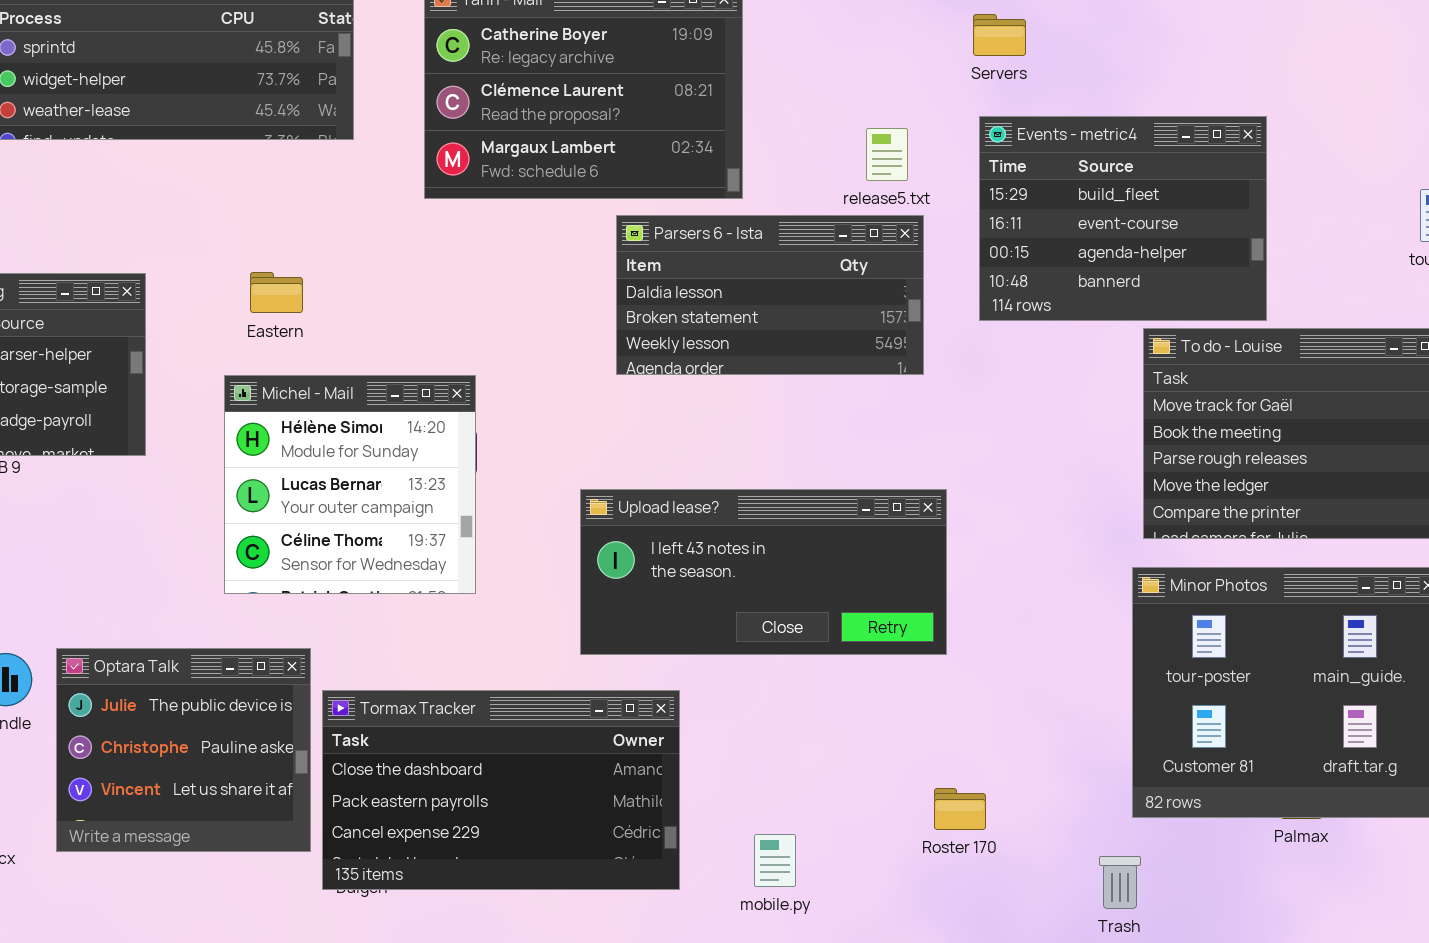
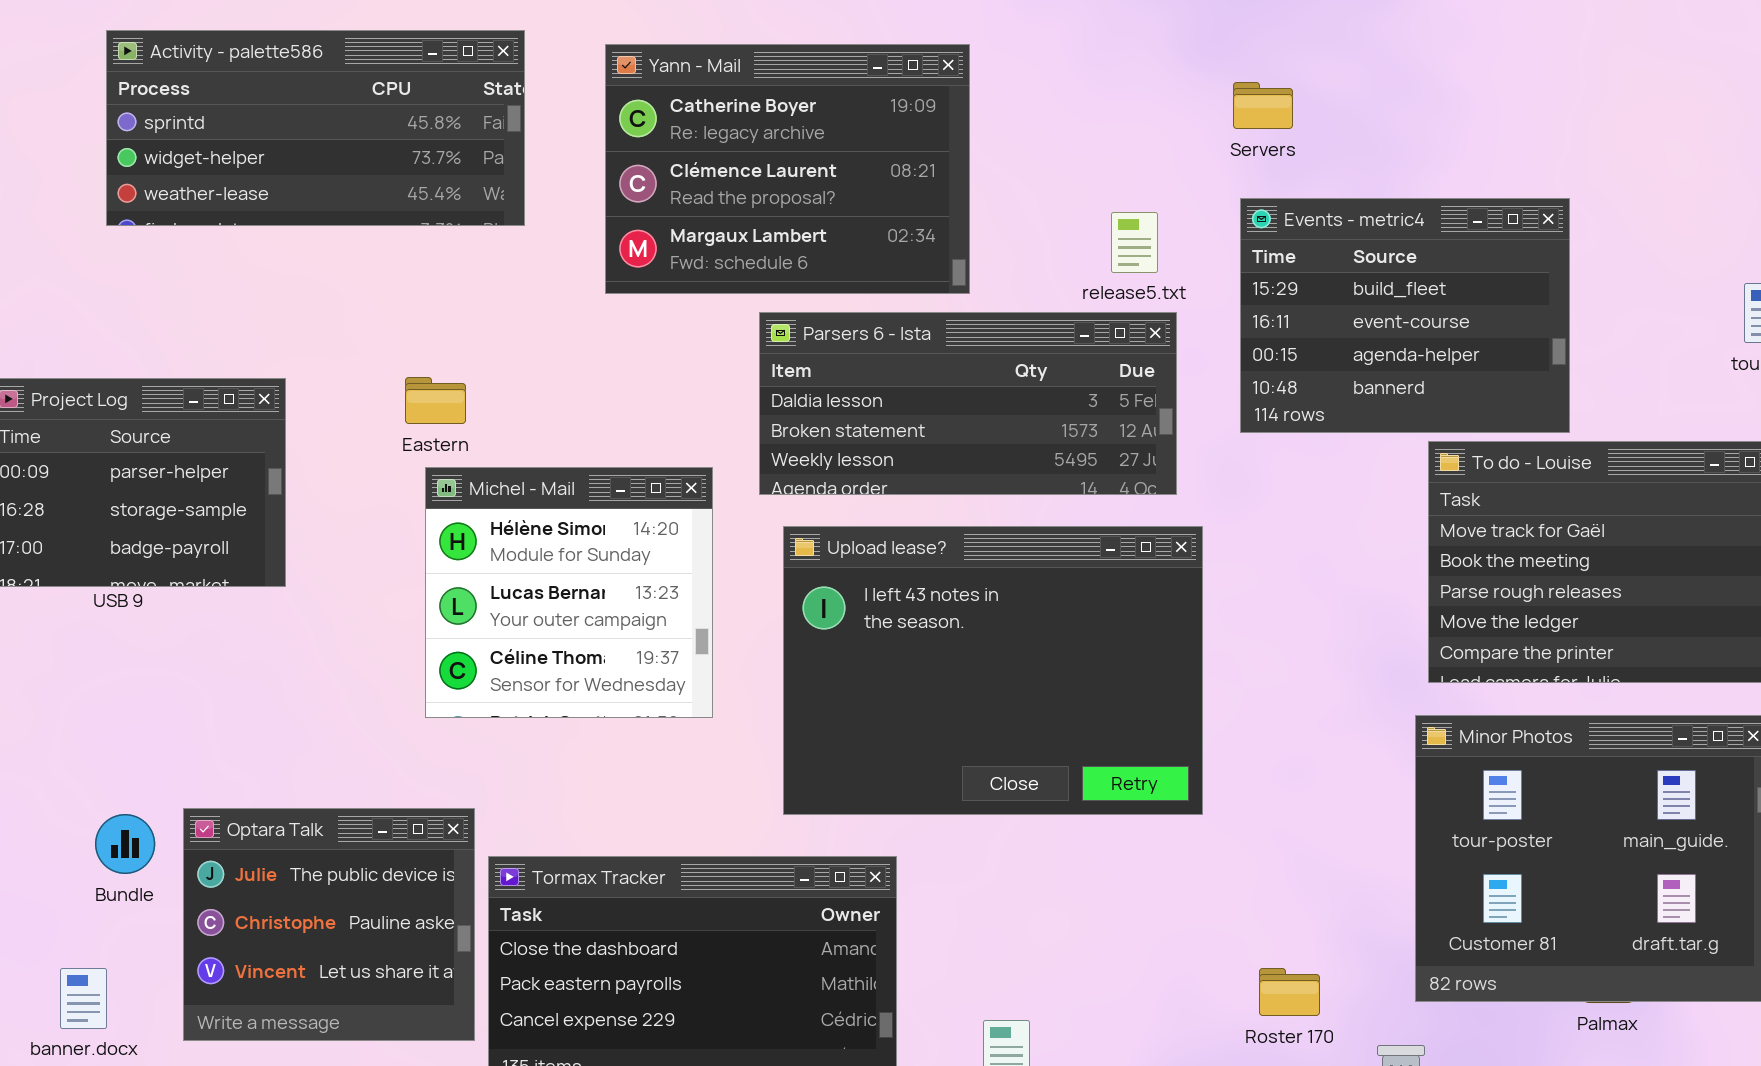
Parsers 6 - Ista: [616,215,924,375] -> [759,312,1177,495], resized
Michel - Mail: [224,375,476,594] -> [425,467,713,718], moved
Upload lease?: [580,489,947,655] -> [783,526,1203,815], resized
Roster 170: [934,788,986,830] -> [1259,968,1320,1016], moved

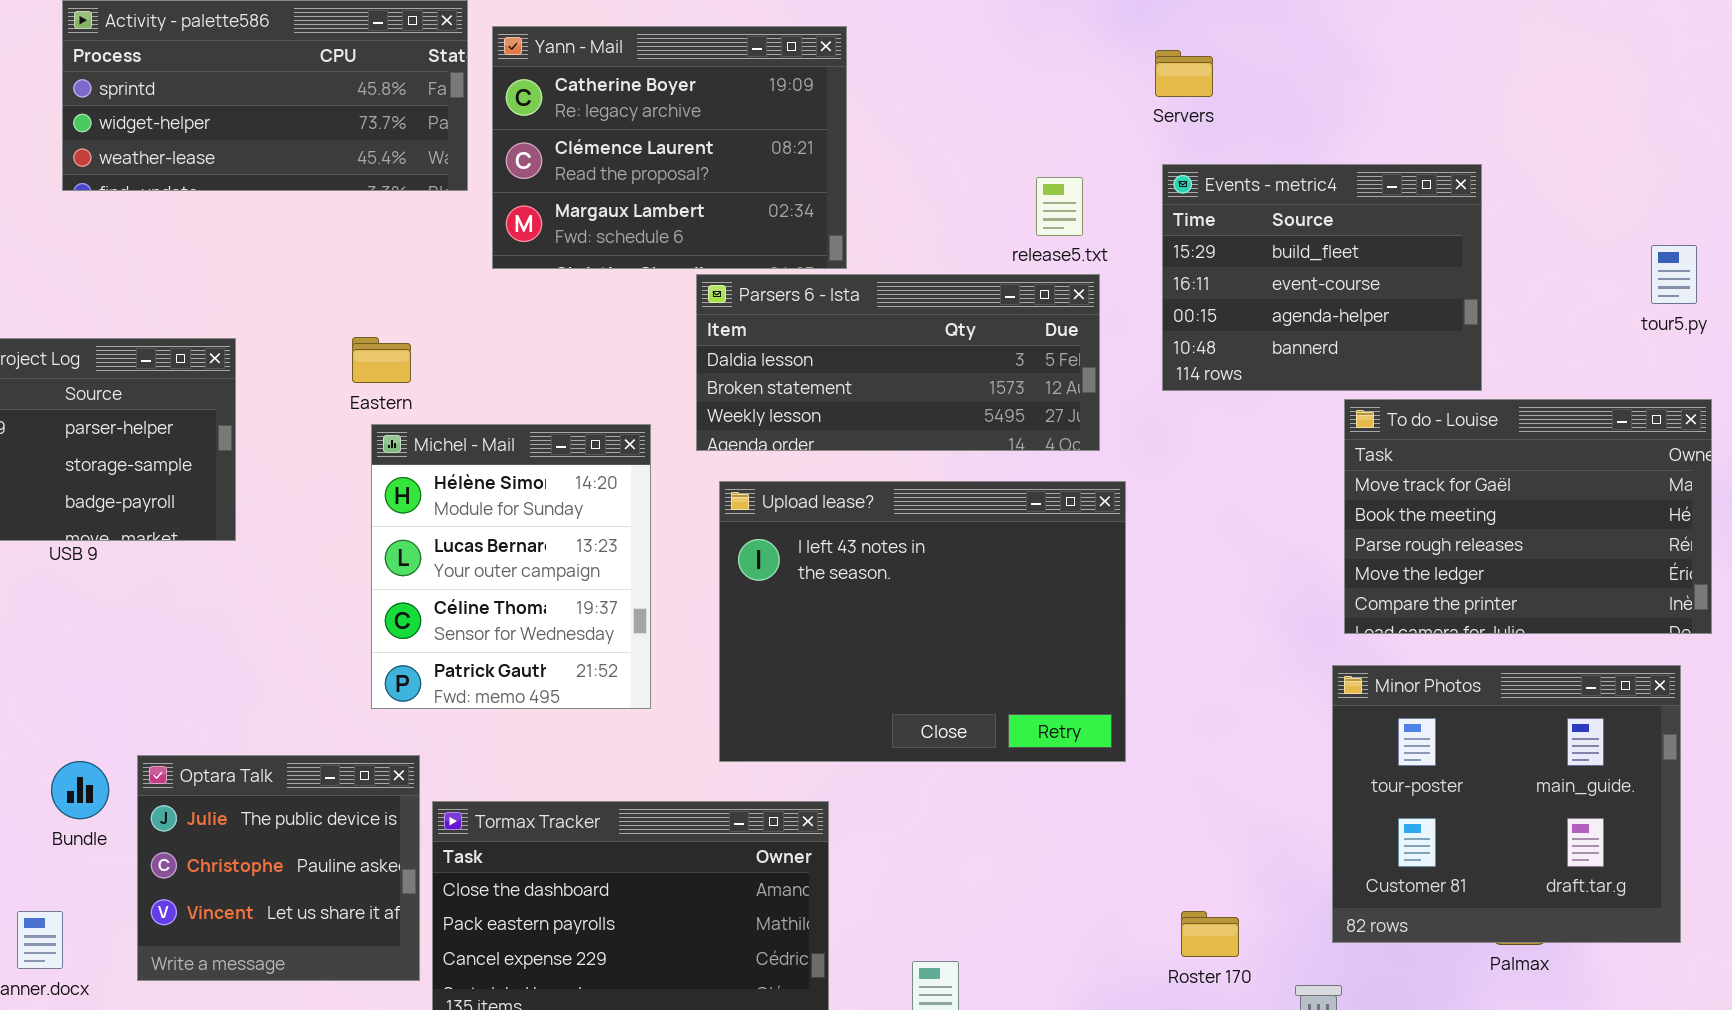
Yann - Mail: [605,44,970,294] -> [492,26,847,269], moved
Michel - Mail: [425,467,713,718] -> [371,424,651,709], resized

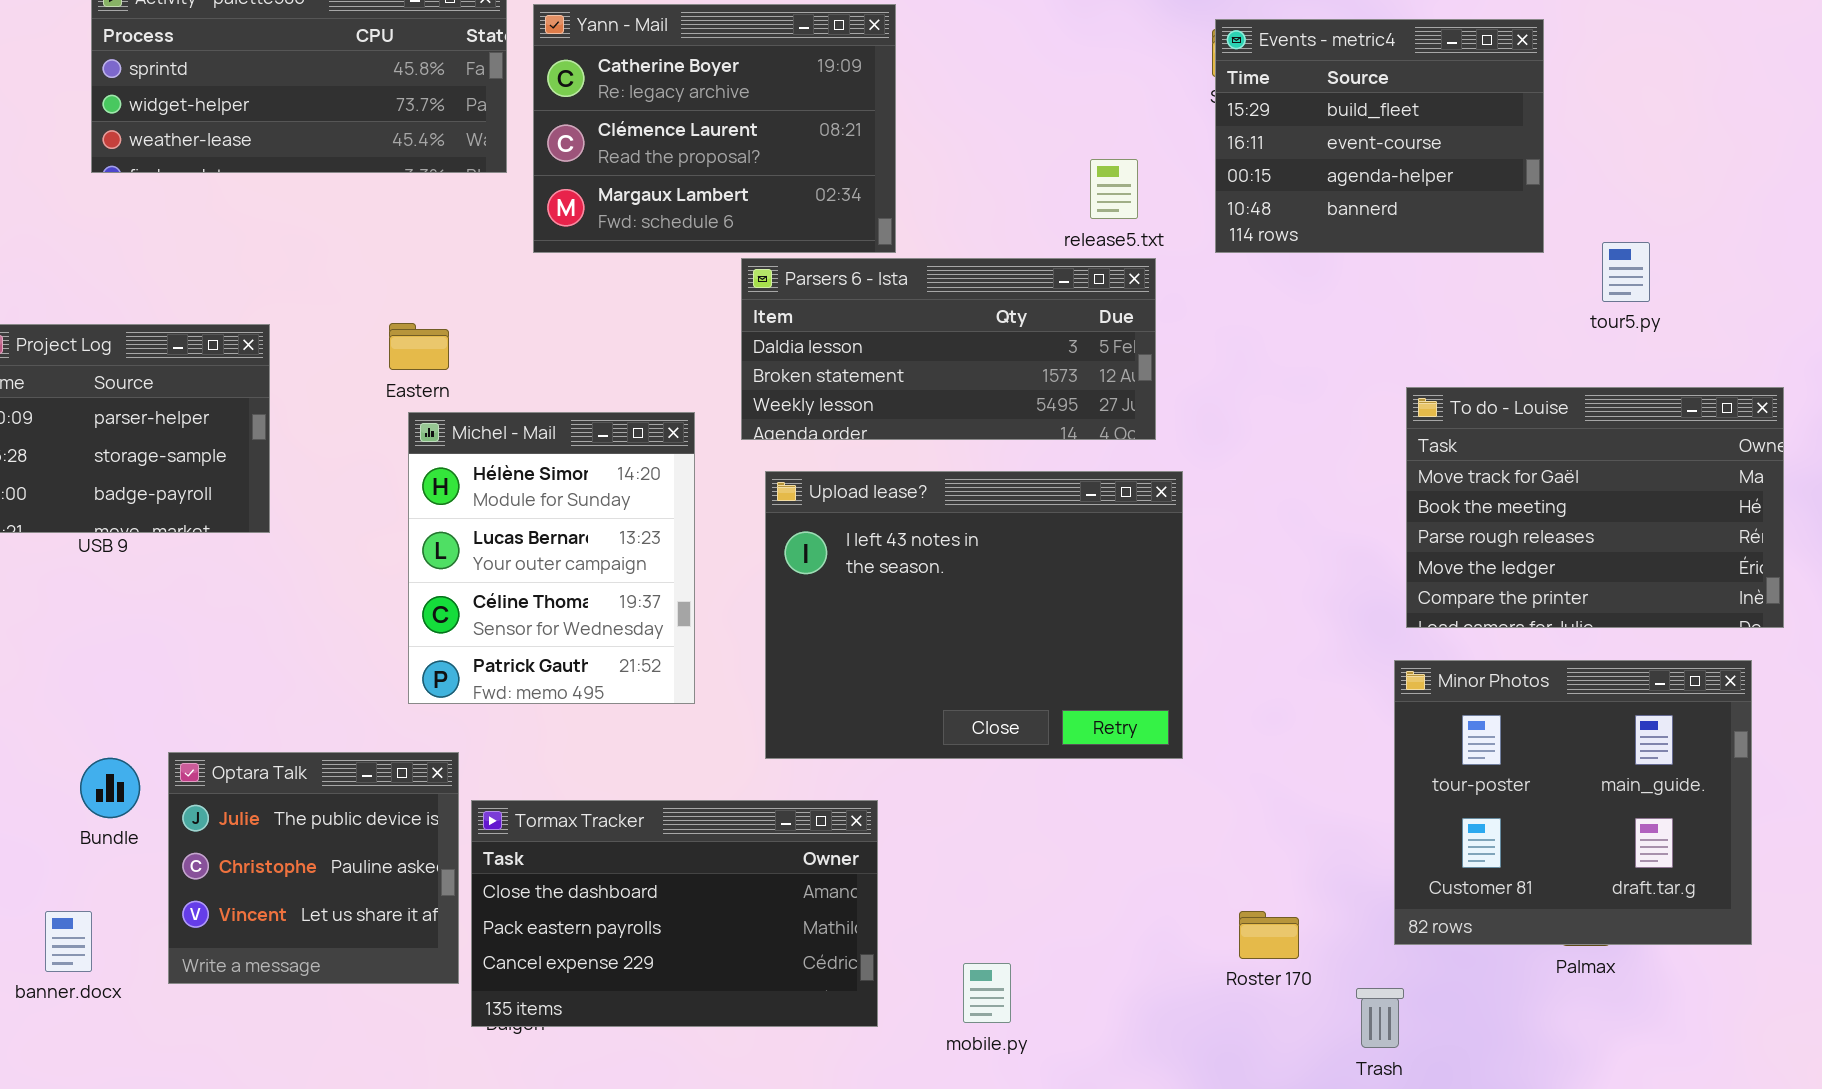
Events - metric4: [1162,164,1482,391] -> [1215,19,1544,253], moved
tour5.py: [1651,245,1697,304] -> [1602,242,1650,302], moved

